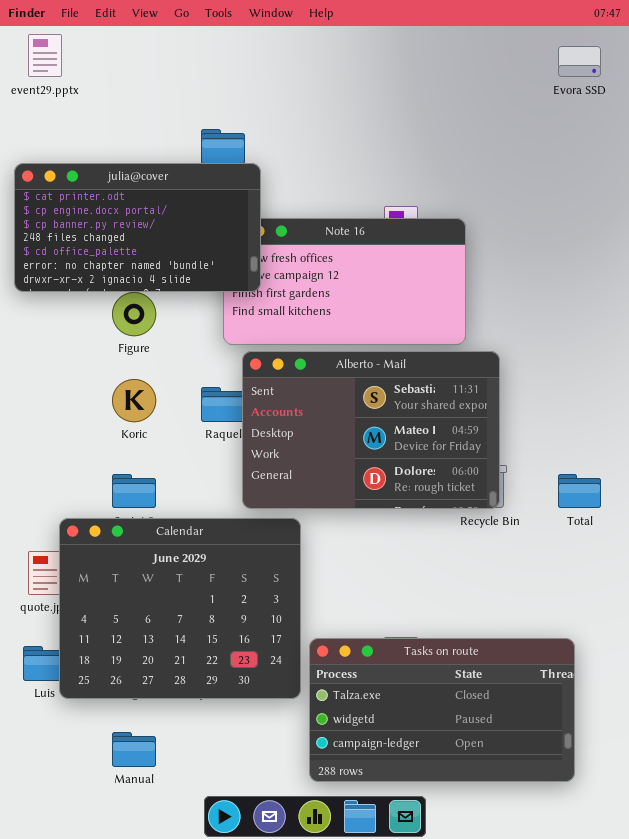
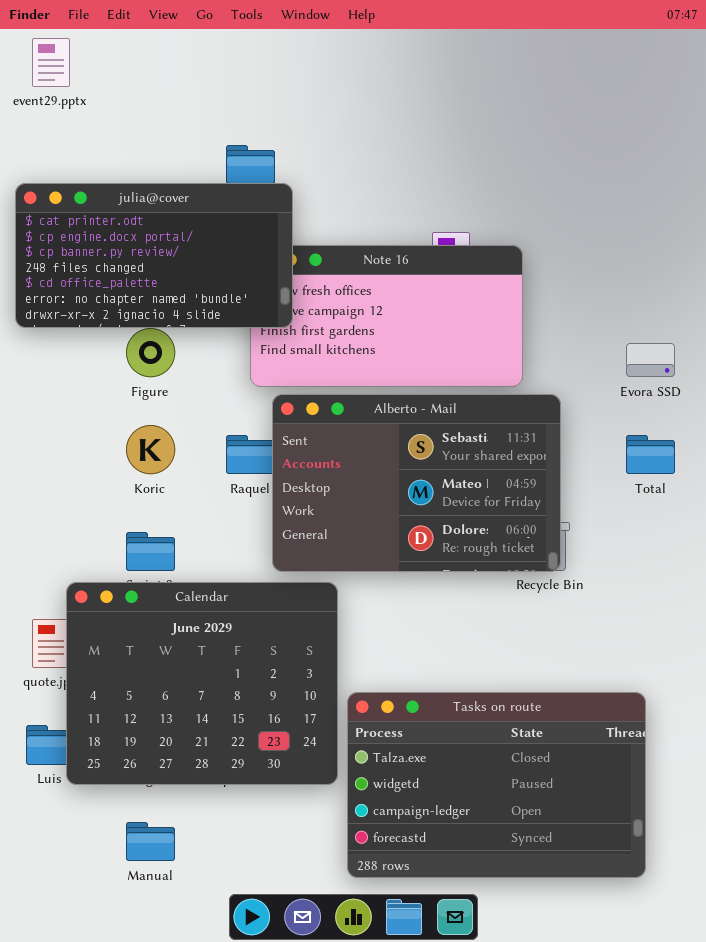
Evora SSD: [558,46,601,77] -> [626,343,675,377], moved
Total: [558,474,601,508] -> [626,435,675,474], moved
Tasks on route: [309,638,575,782] -> [347,692,646,878], resized

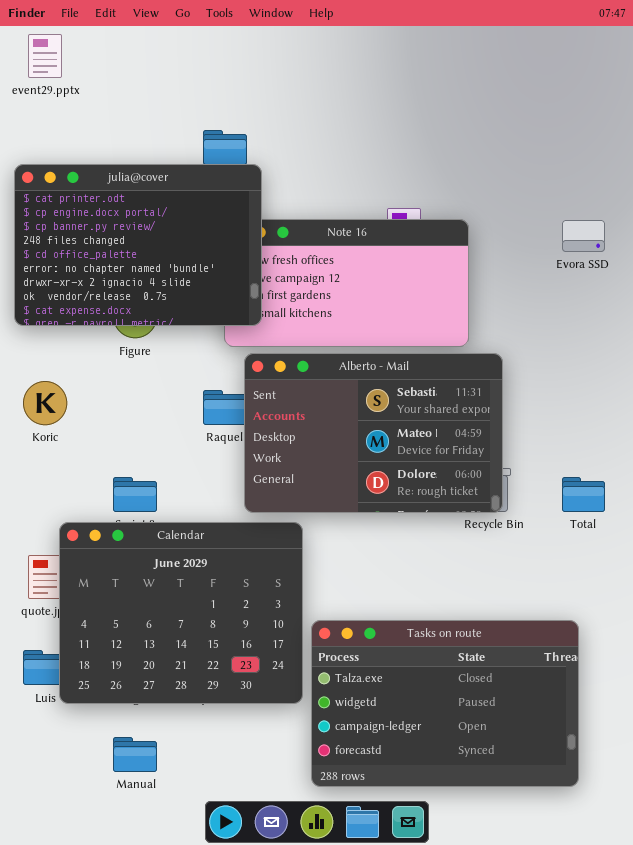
julia@cover: [15,183,293,328] -> [14,164,262,326], resized
Evora SSD: [626,343,675,377] -> [562,220,605,252], moved
Koric: [126,425,175,474] -> [23,381,67,425], moved
Total: [626,435,675,474] -> [562,477,605,512], moved

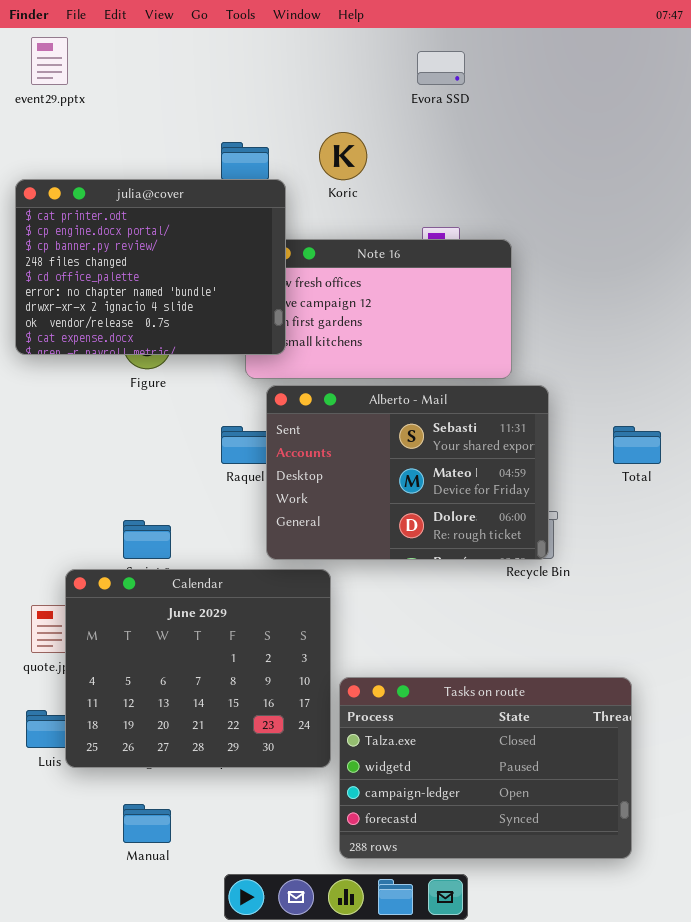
Evora SSD: [562,220,605,252] -> [417,51,465,85], moved
Koric: [23,381,67,425] -> [319,132,367,180], moved
Total: [562,477,605,512] -> [613,426,661,464], moved

